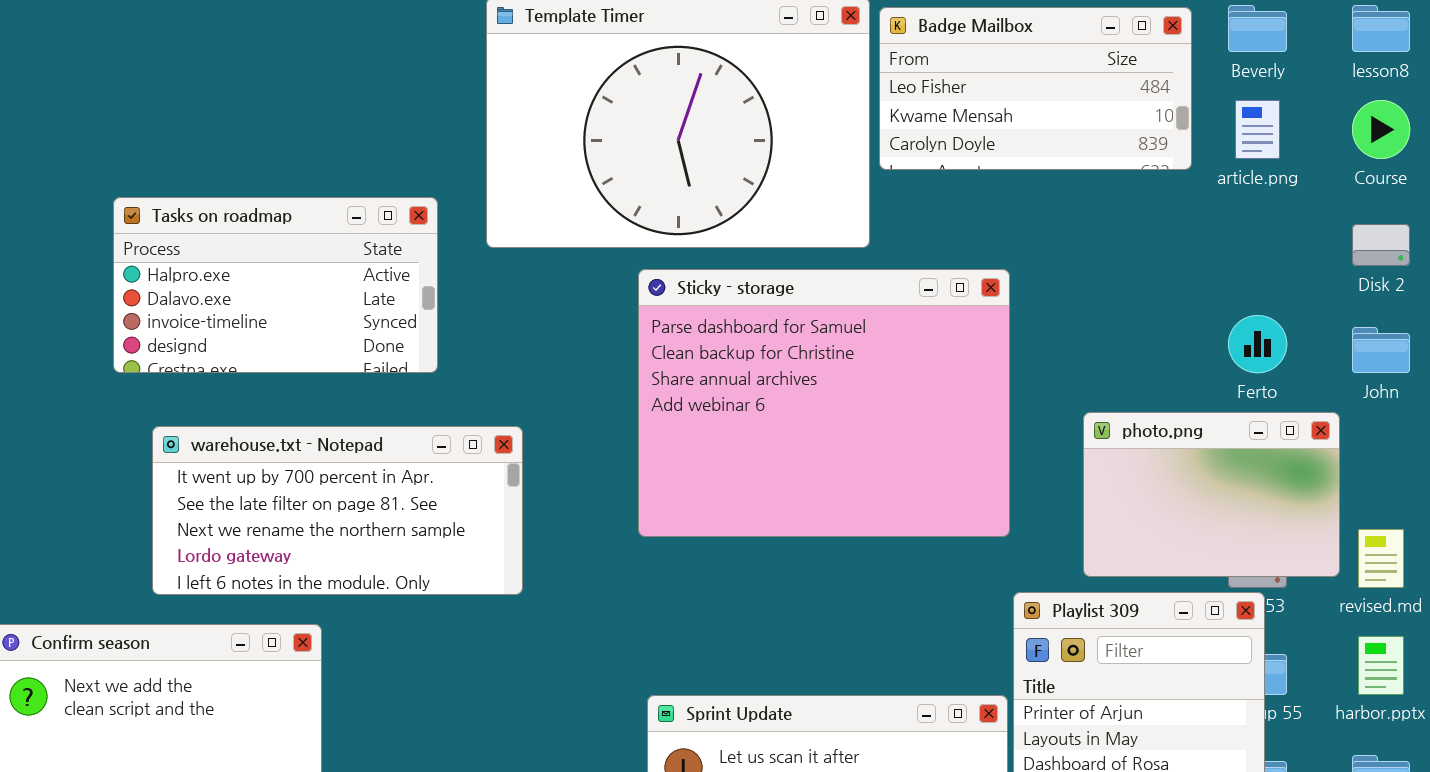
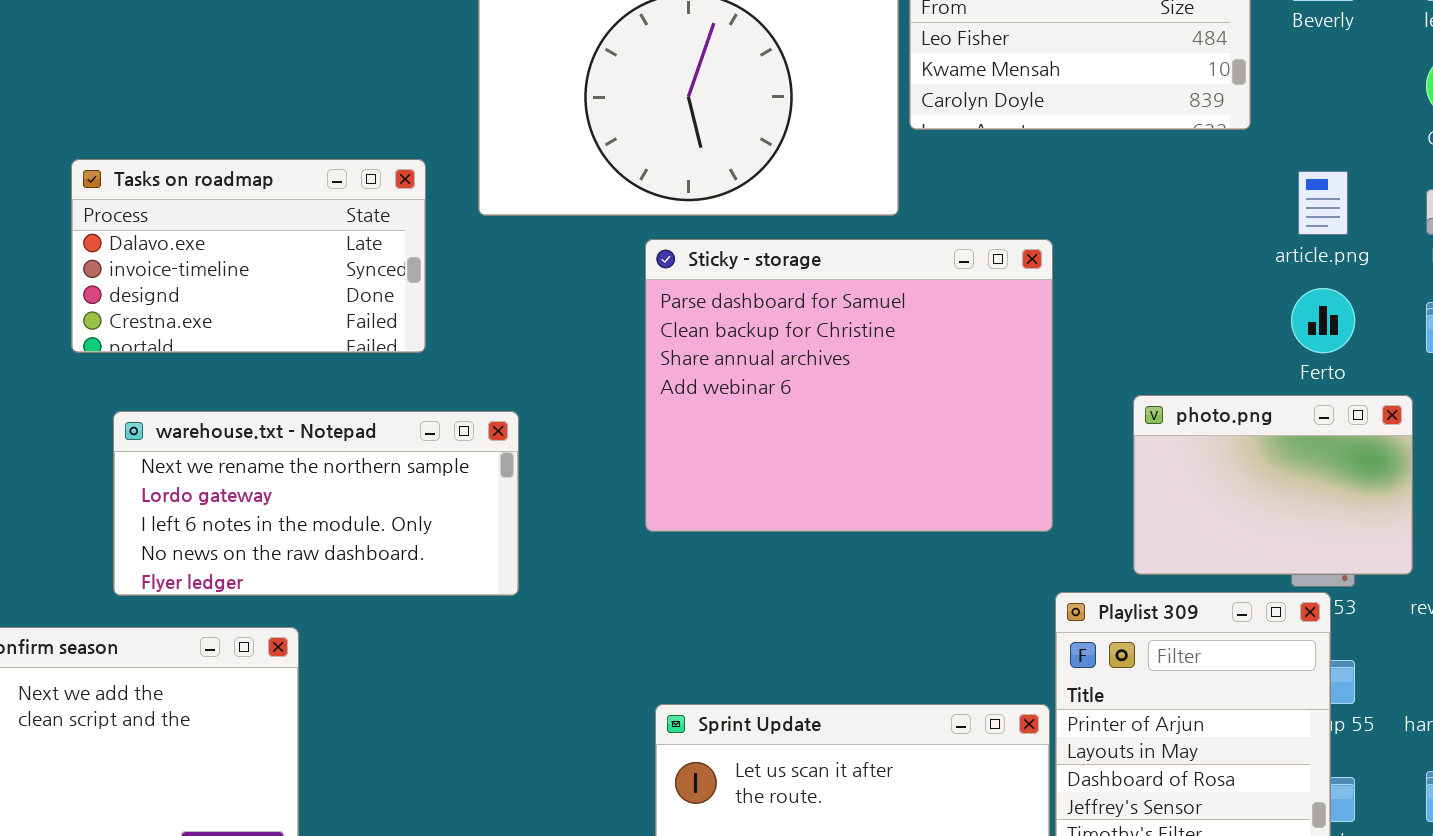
article.png: [1235,100,1280,159] -> [1298,171,1348,235], moved
Tasks on roadmap: [113,197,438,373] -> [71,159,426,353], scrolled down 1 row
warehouse.txt - Notepad: [152,426,523,595] -> [113,411,519,596], scrolled down 2 rows

